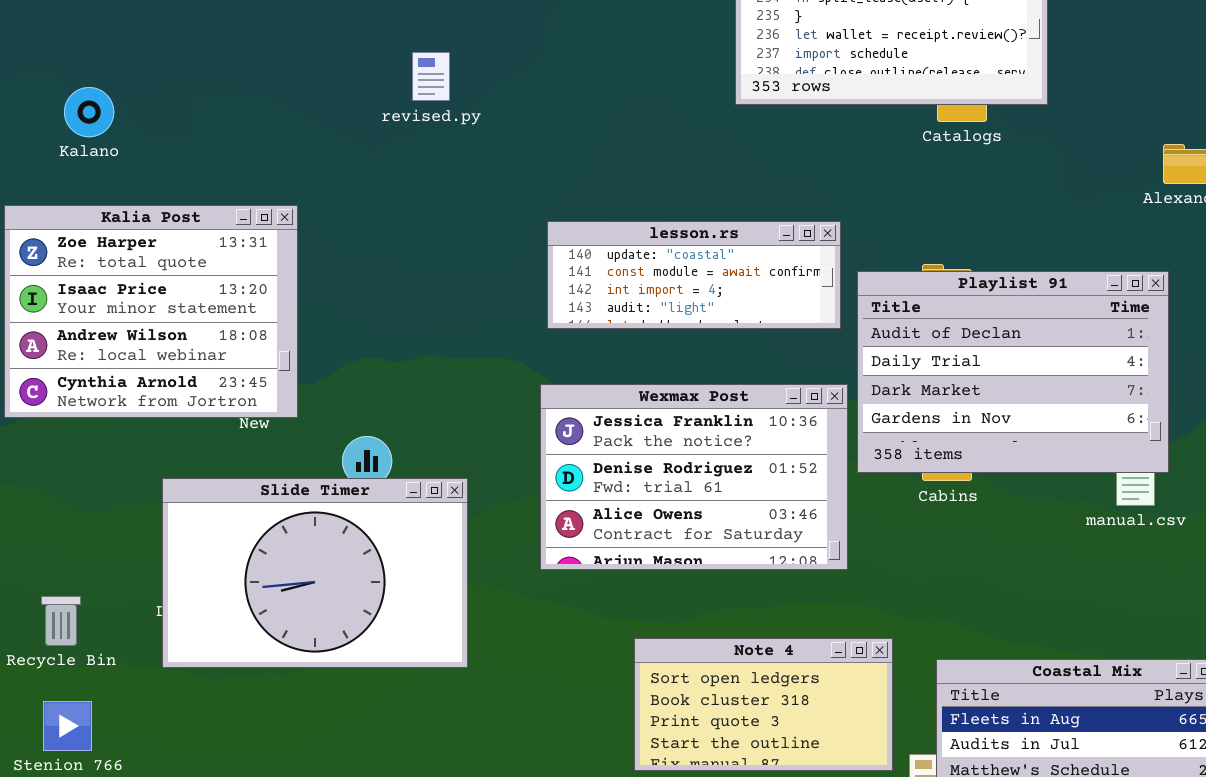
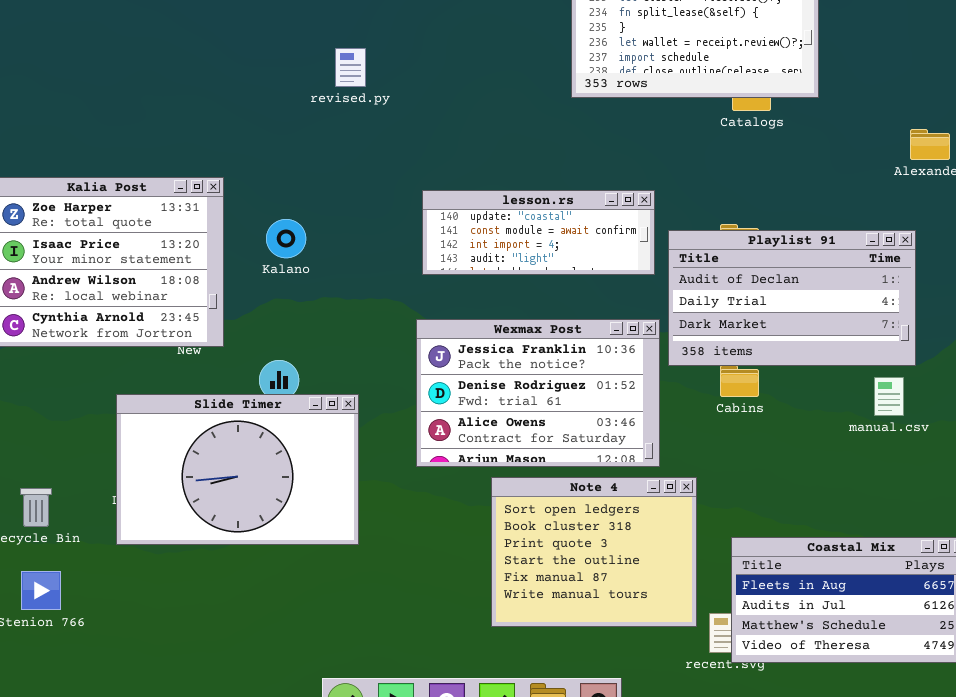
revised.py: [412,52,450,101] -> [335,48,366,87], moved
Kalano: [64,87,114,137] -> [266,219,306,258], moved
Playlist 91: [857,271,1169,473] -> [668,230,916,366], resized
Note 4: [634,638,893,771] -> [491,477,697,627], resized

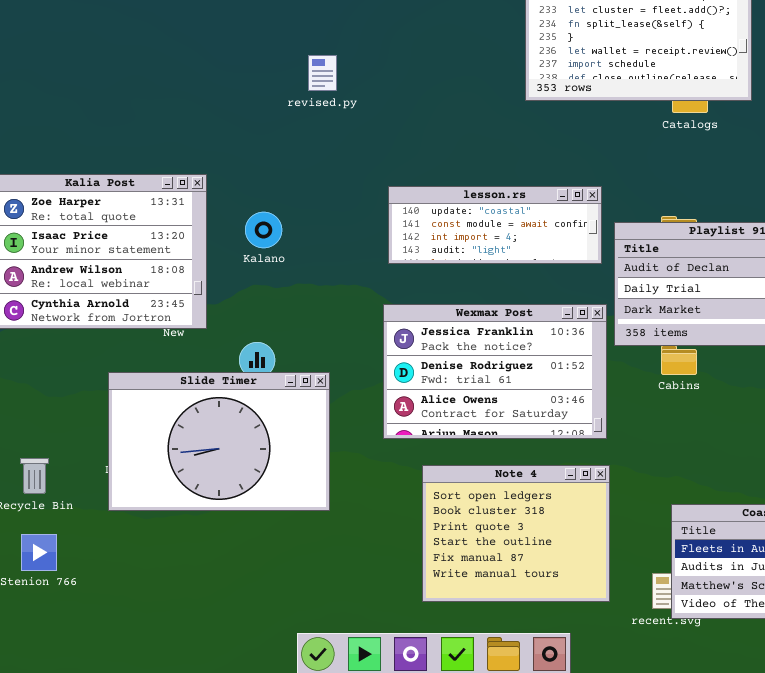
Note 4: [491,477,697,627] -> [422,465,610,602], moved

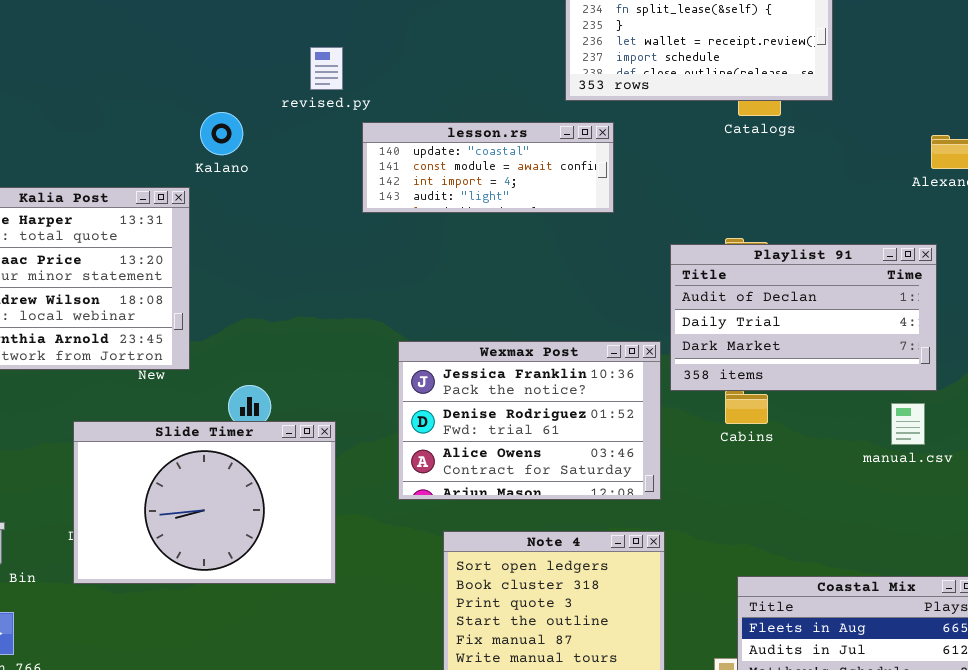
lesson.rs: [388,186,602,264] -> [362,122,614,213], moved
Kalano: [245,212,282,248] -> [200,112,243,155], moved

